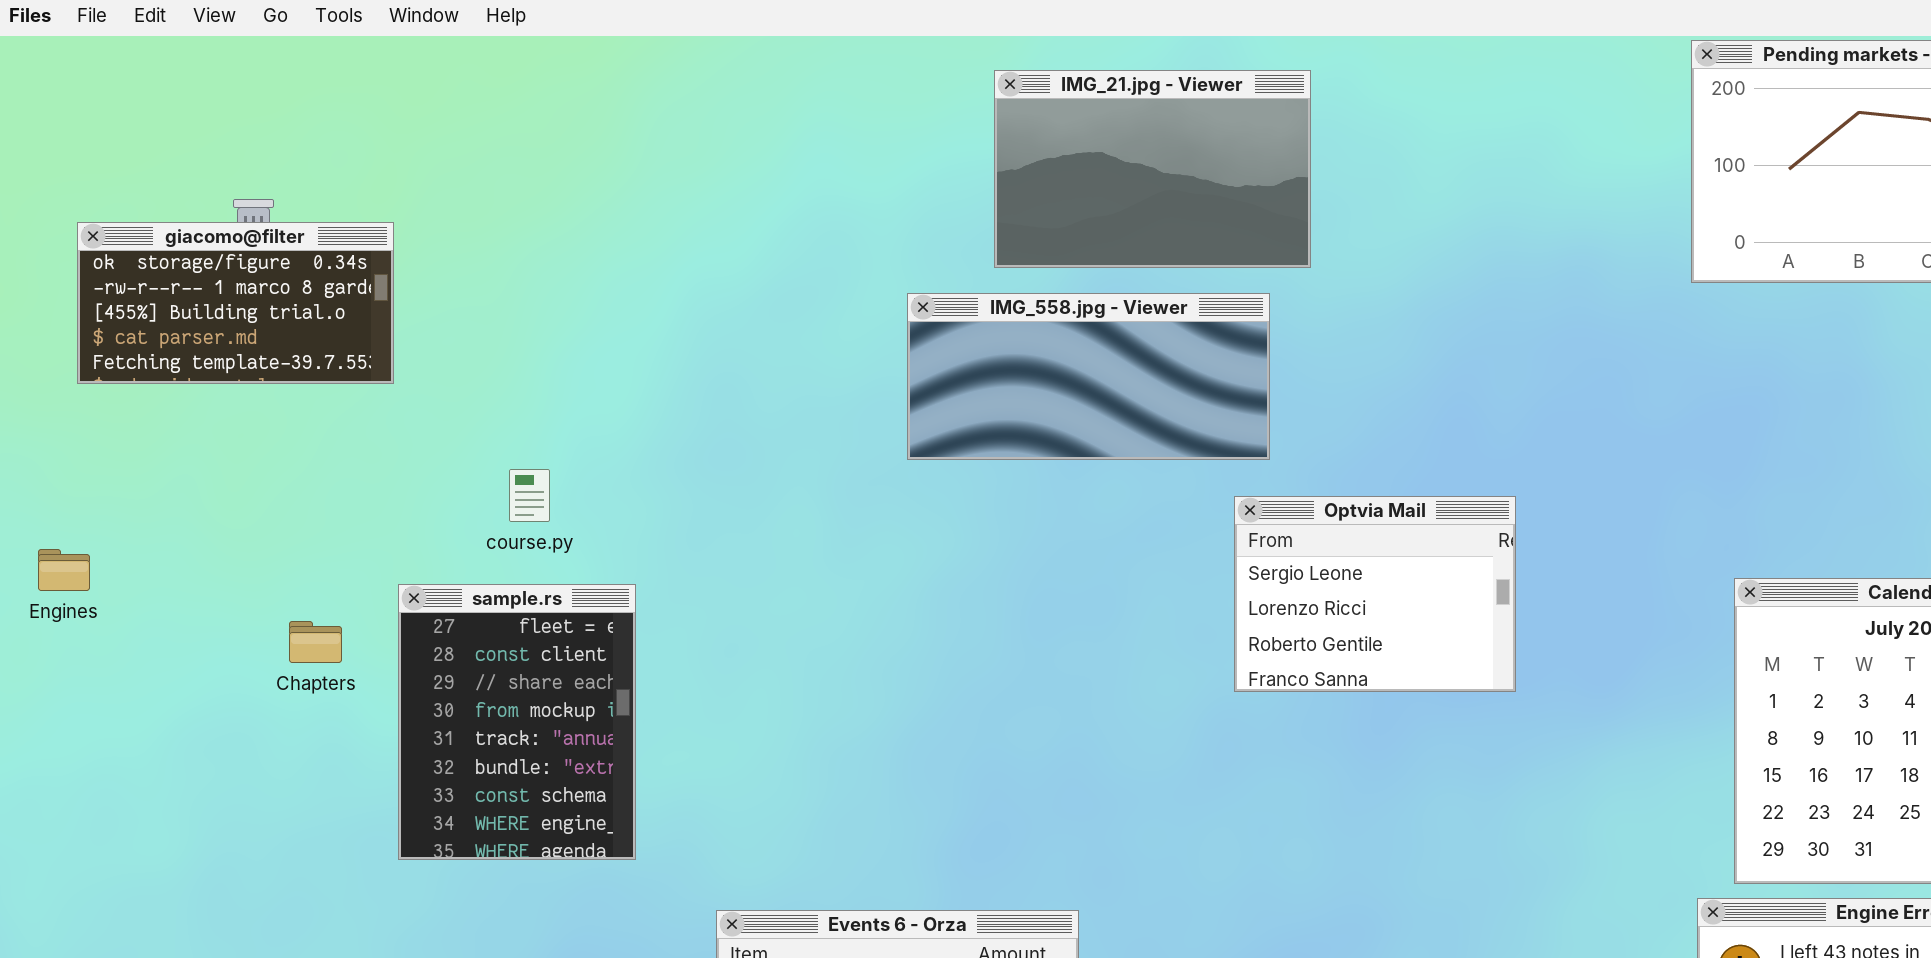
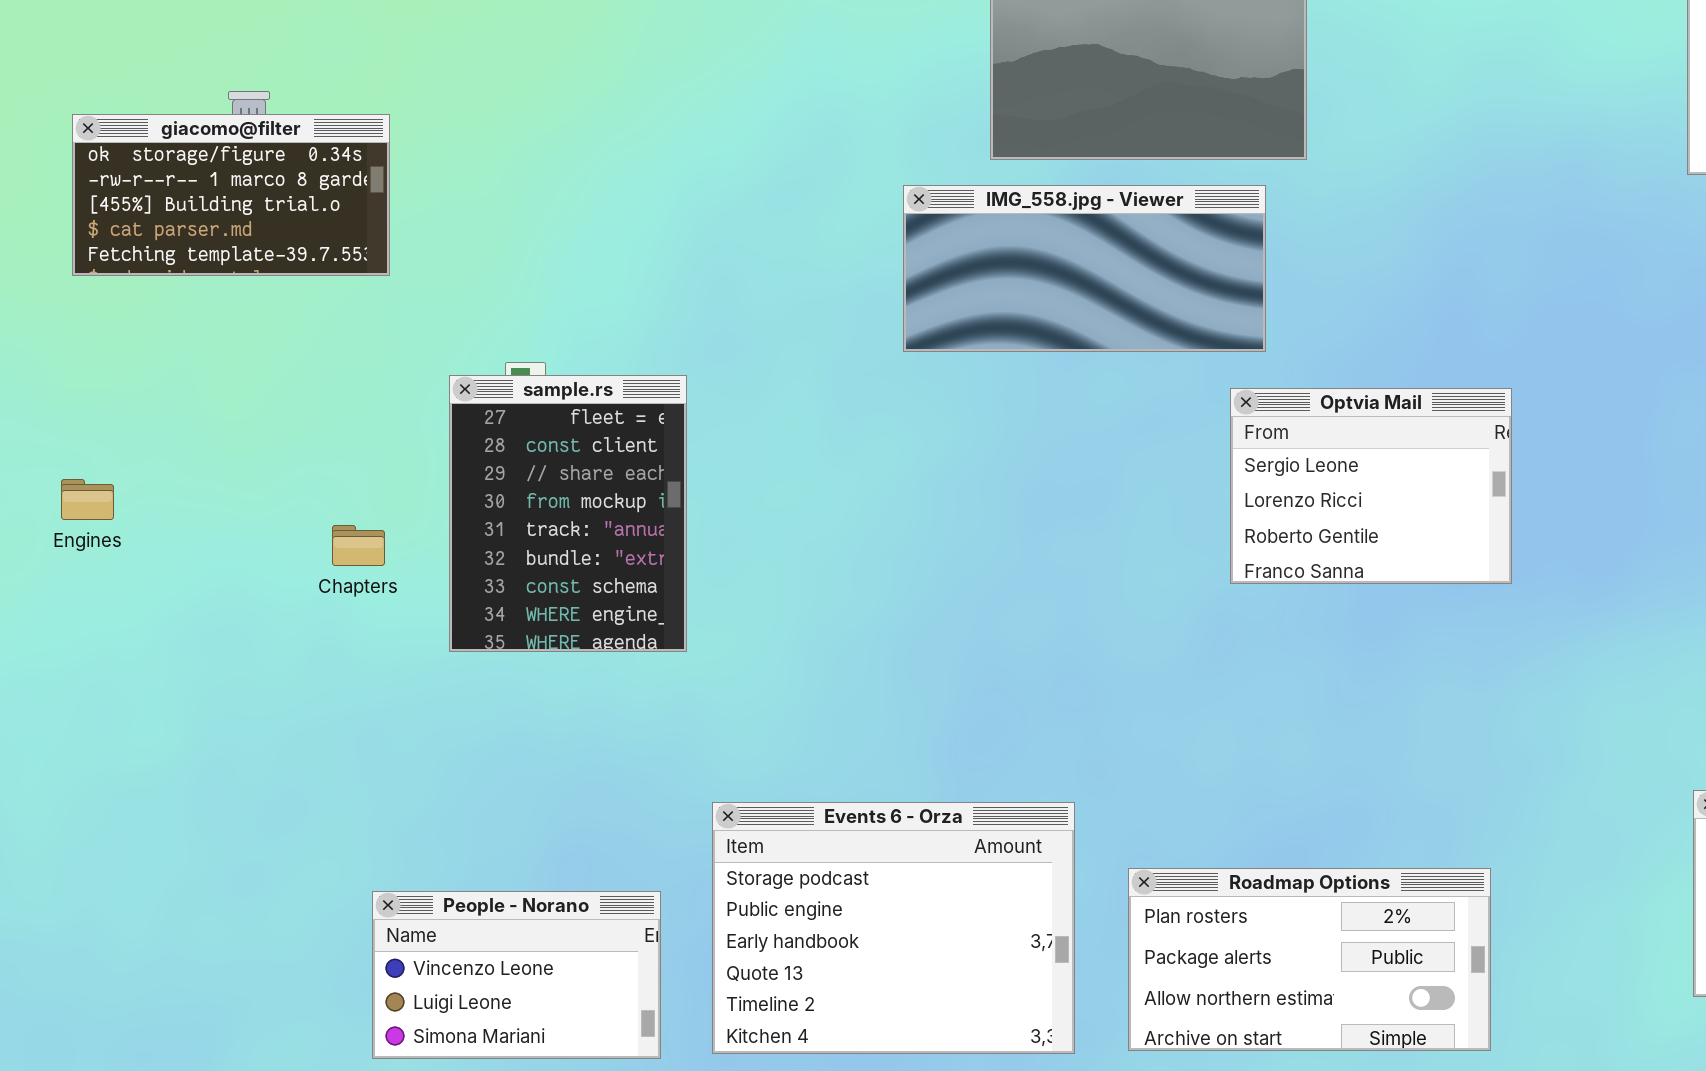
Engines: [38,549,90,591] -> [61,479,114,520], moved
sample.rs: [398,584,636,860] -> [449,375,687,652], moved
Chapters: [289,621,342,663] -> [332,525,385,566], moved

